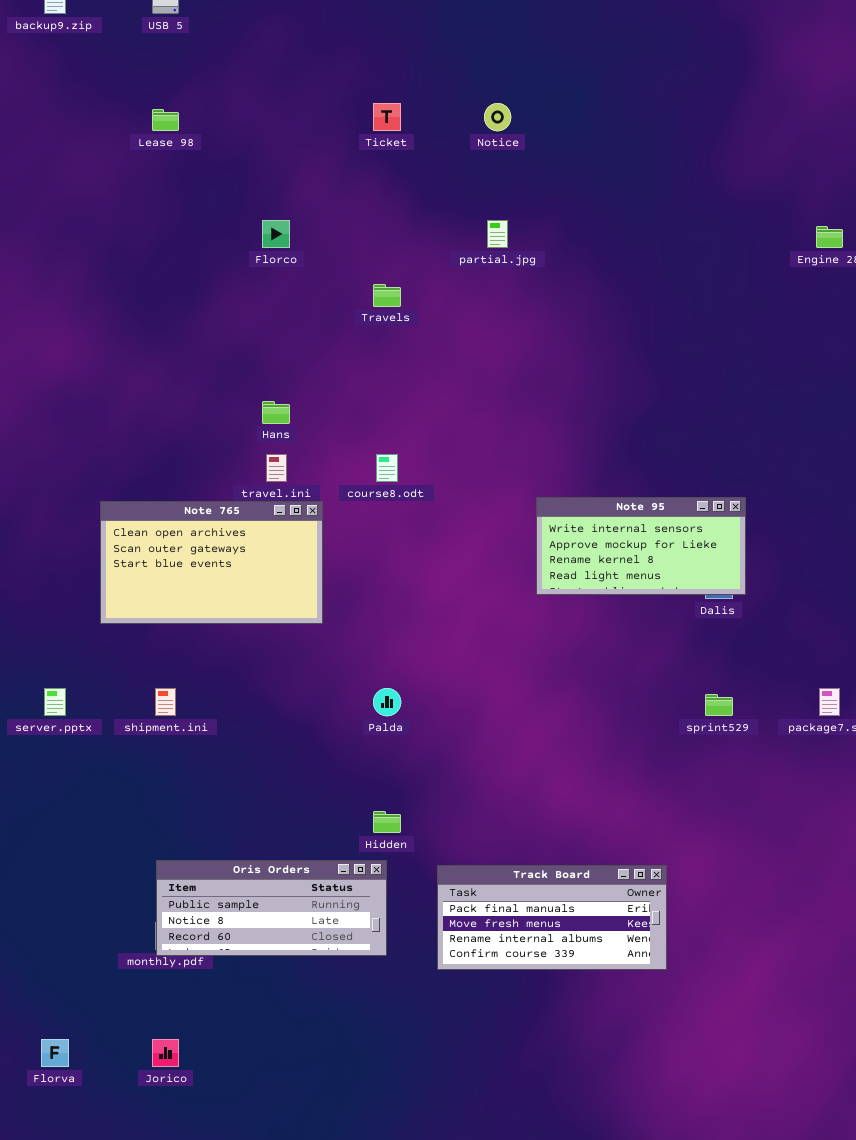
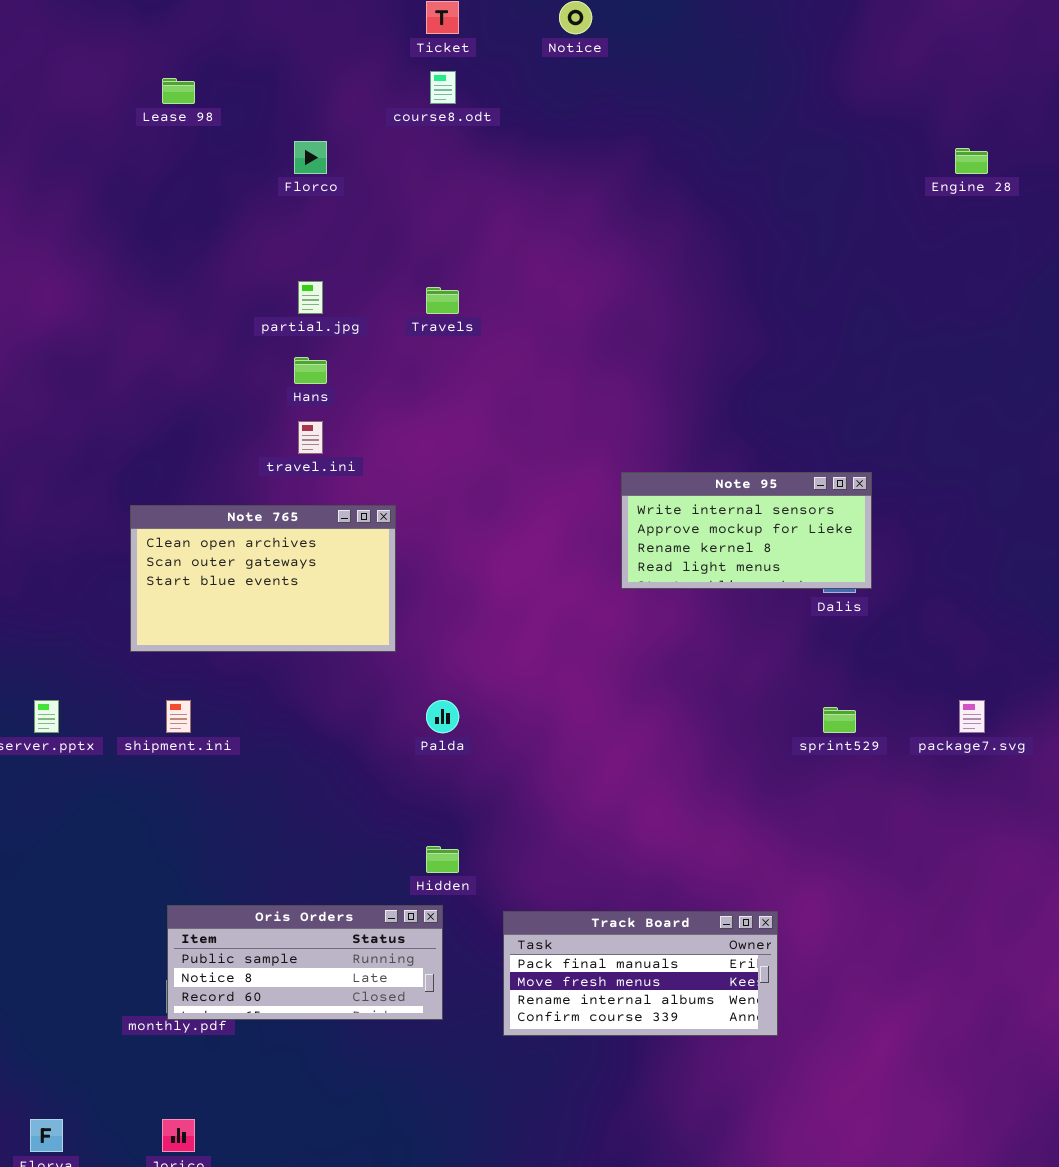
Lease 98: [152,109,179,131] -> [162,78,195,104], moved
partial.jpg: [487,220,508,248] -> [298,281,323,314], moved
Travels: [373,284,401,307] -> [426,287,459,314], moved
course8.odt: [376,454,398,482] -> [430,71,456,104], moved
Note 765: [100,501,323,624] -> [130,505,396,652], moved

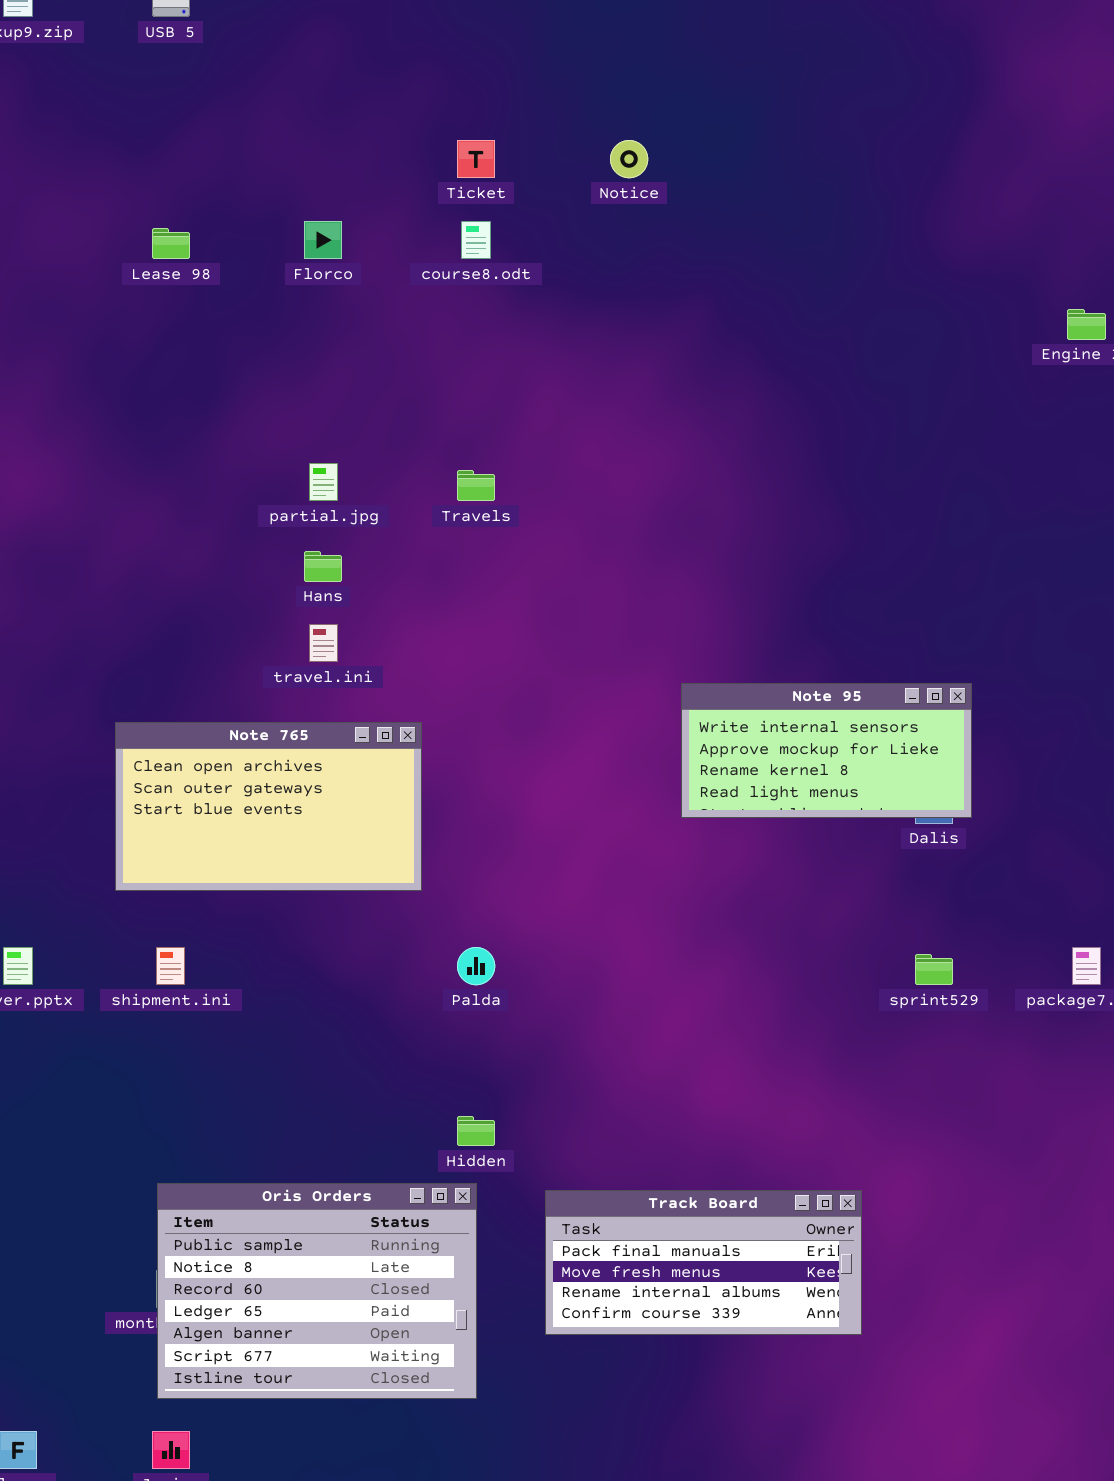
Florco: [294,141,327,174] -> [304,221,342,259], moved
Oris Orders: [167,905,443,1020] -> [157,1183,477,1399], resized

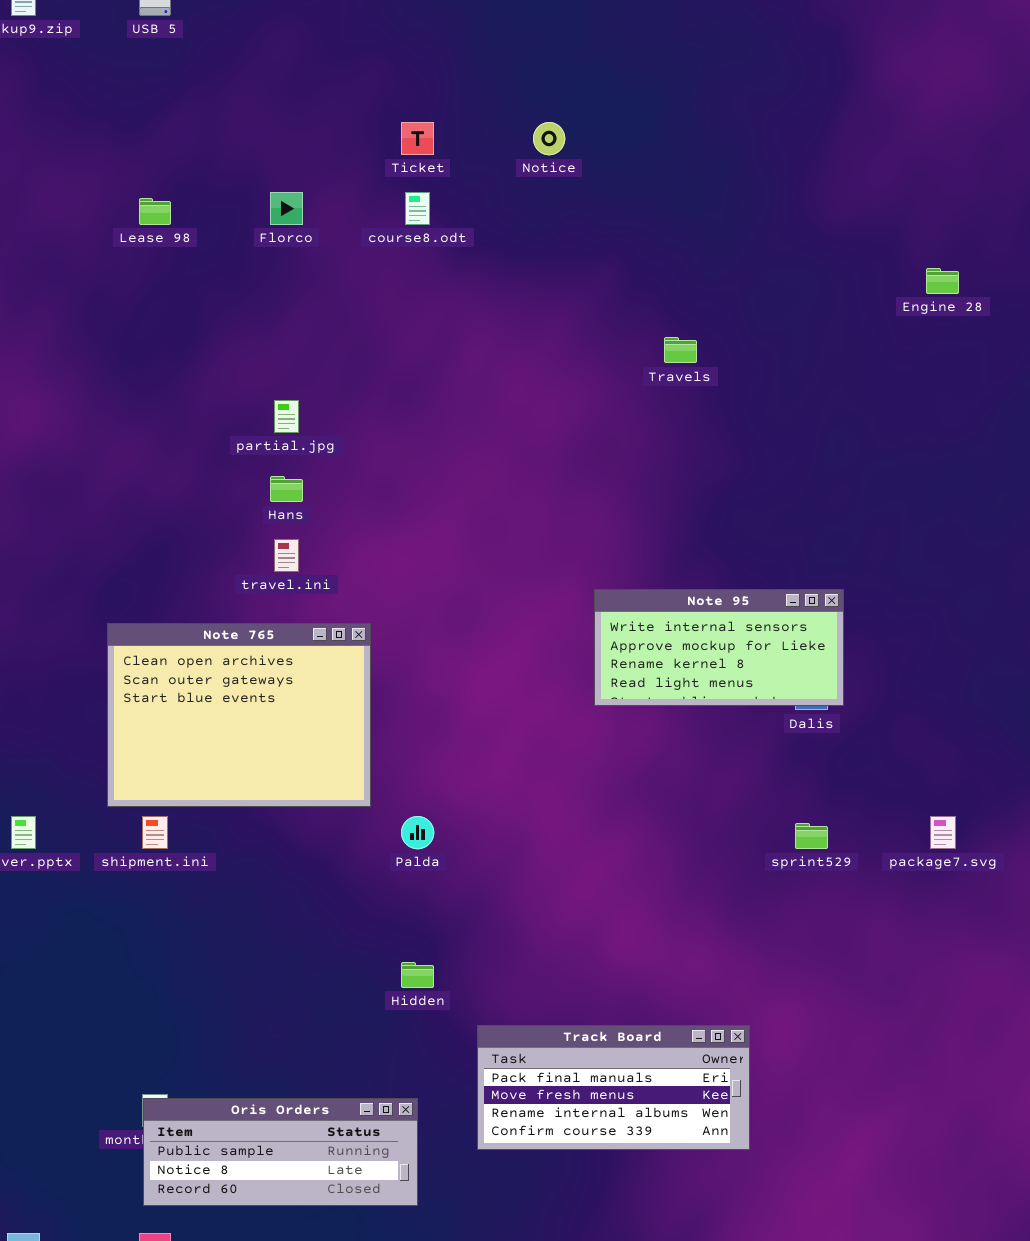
Travels: [457,470,495,501] -> [664,337,697,363], moved
Note 765: [115,722,422,891] -> [107,623,371,807], resized
Oris Orders: [157,1183,477,1399] -> [143,1098,418,1206], resized

